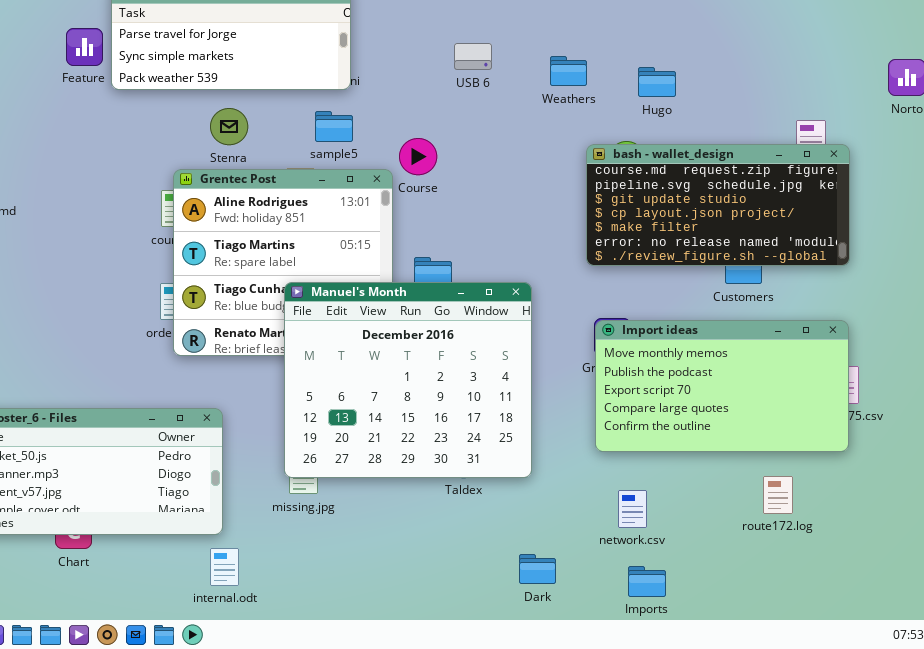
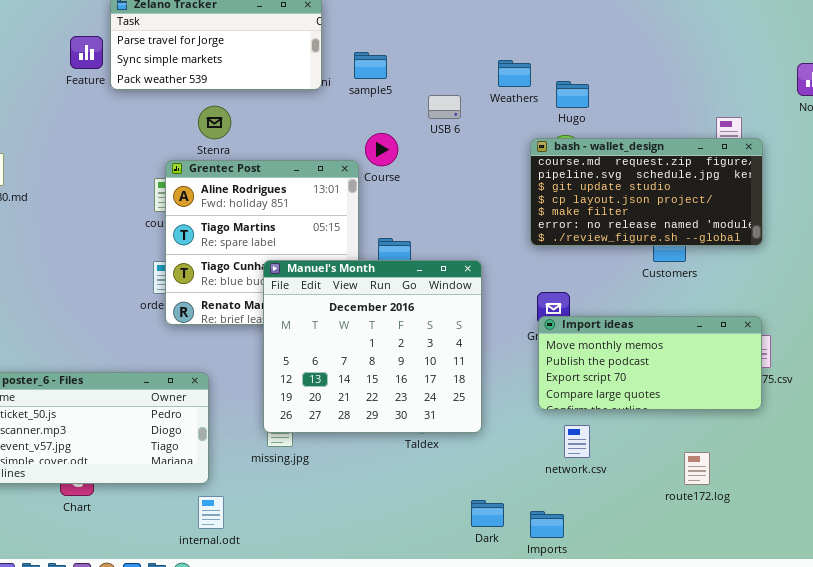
USB 6: [454,43,492,70] -> [428,95,461,119], moved
Hugo: [638,67,676,97] -> [556,81,589,108], moved
sample5: [315,111,353,142] -> [354,52,387,79], moved
Import ideas: [595,320,849,452] -> [538,316,762,410], resized
route172.log: [763,476,793,514] -> [684,452,710,485], moved
network.csv: [618,490,647,528] -> [564,425,590,458], moved
Imports: [628,566,666,597] -> [530,511,564,538], moved

